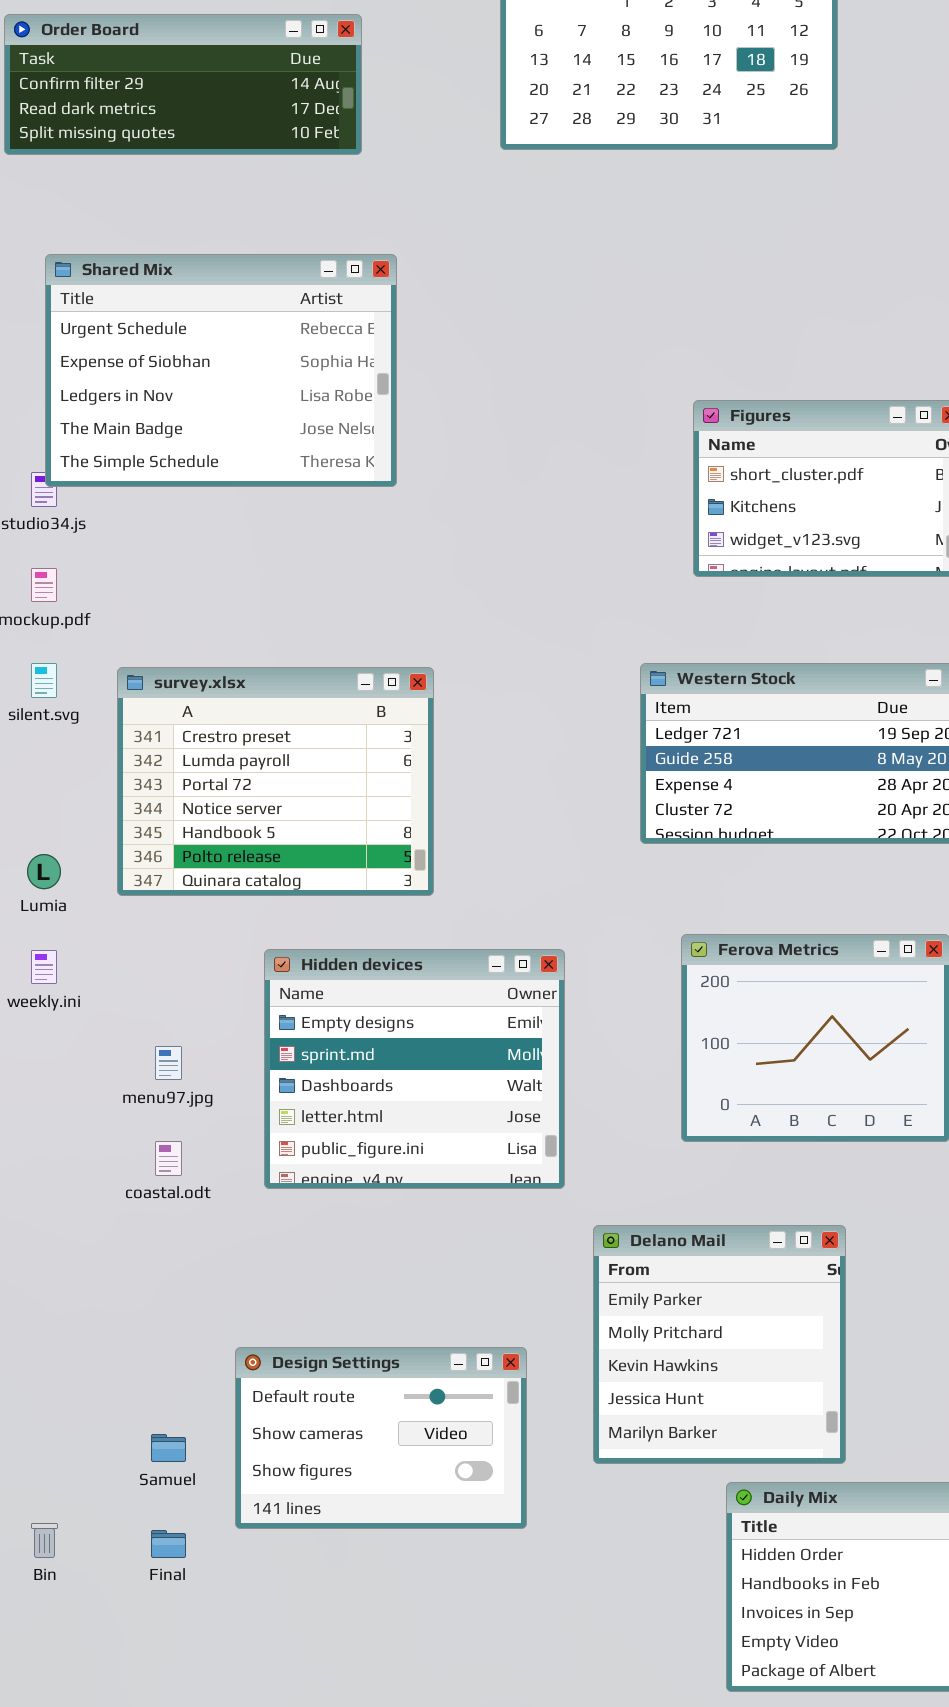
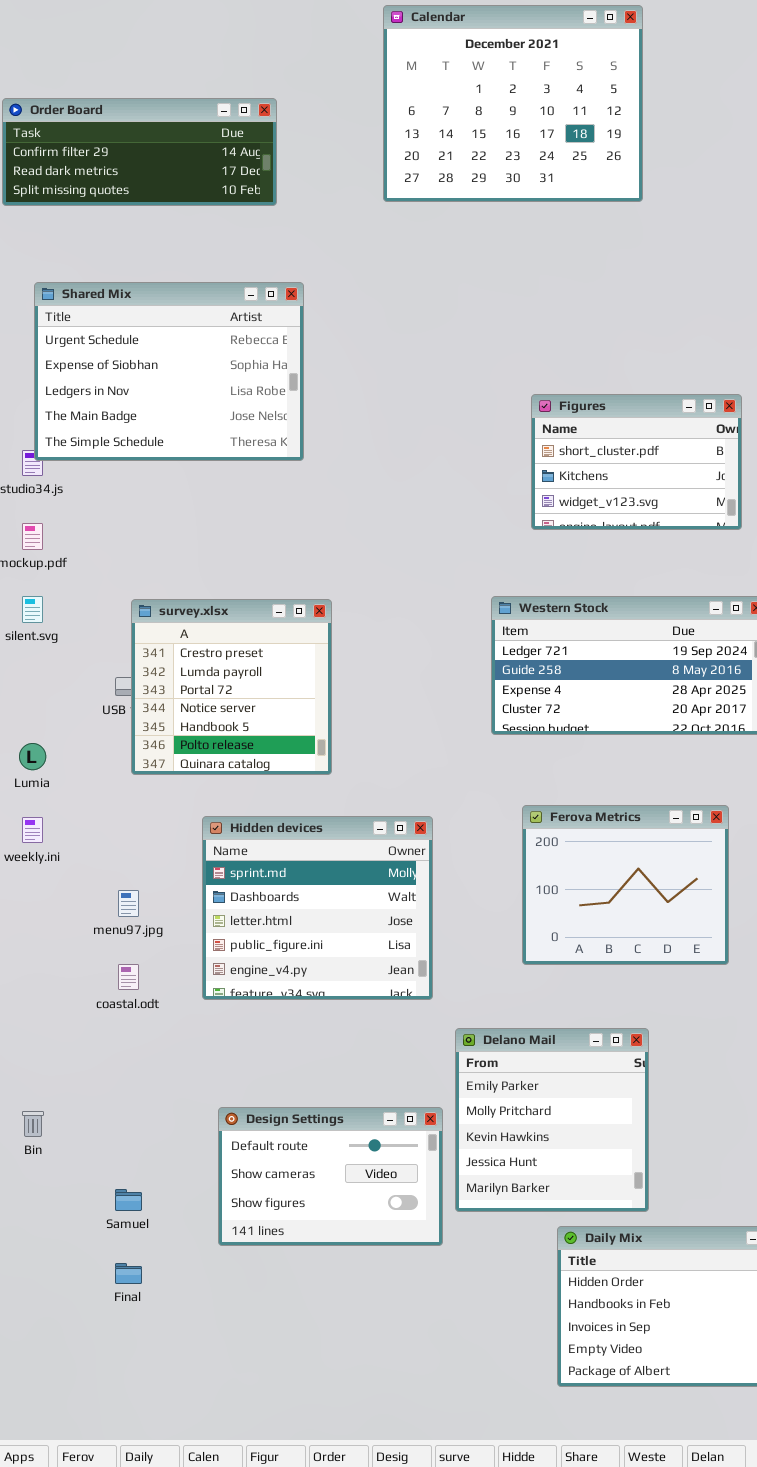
survey.xlsx: [117,667,434,896] -> [131,599,332,775], resized
Hidden devices: [264,949,565,1189] -> [202,816,433,1000], scrolled down 1 row
Design Settings: [235,1347,527,1529] -> [218,1107,443,1246], moved
Bin: [31,1523,58,1558] -> [22,1111,44,1137], moved

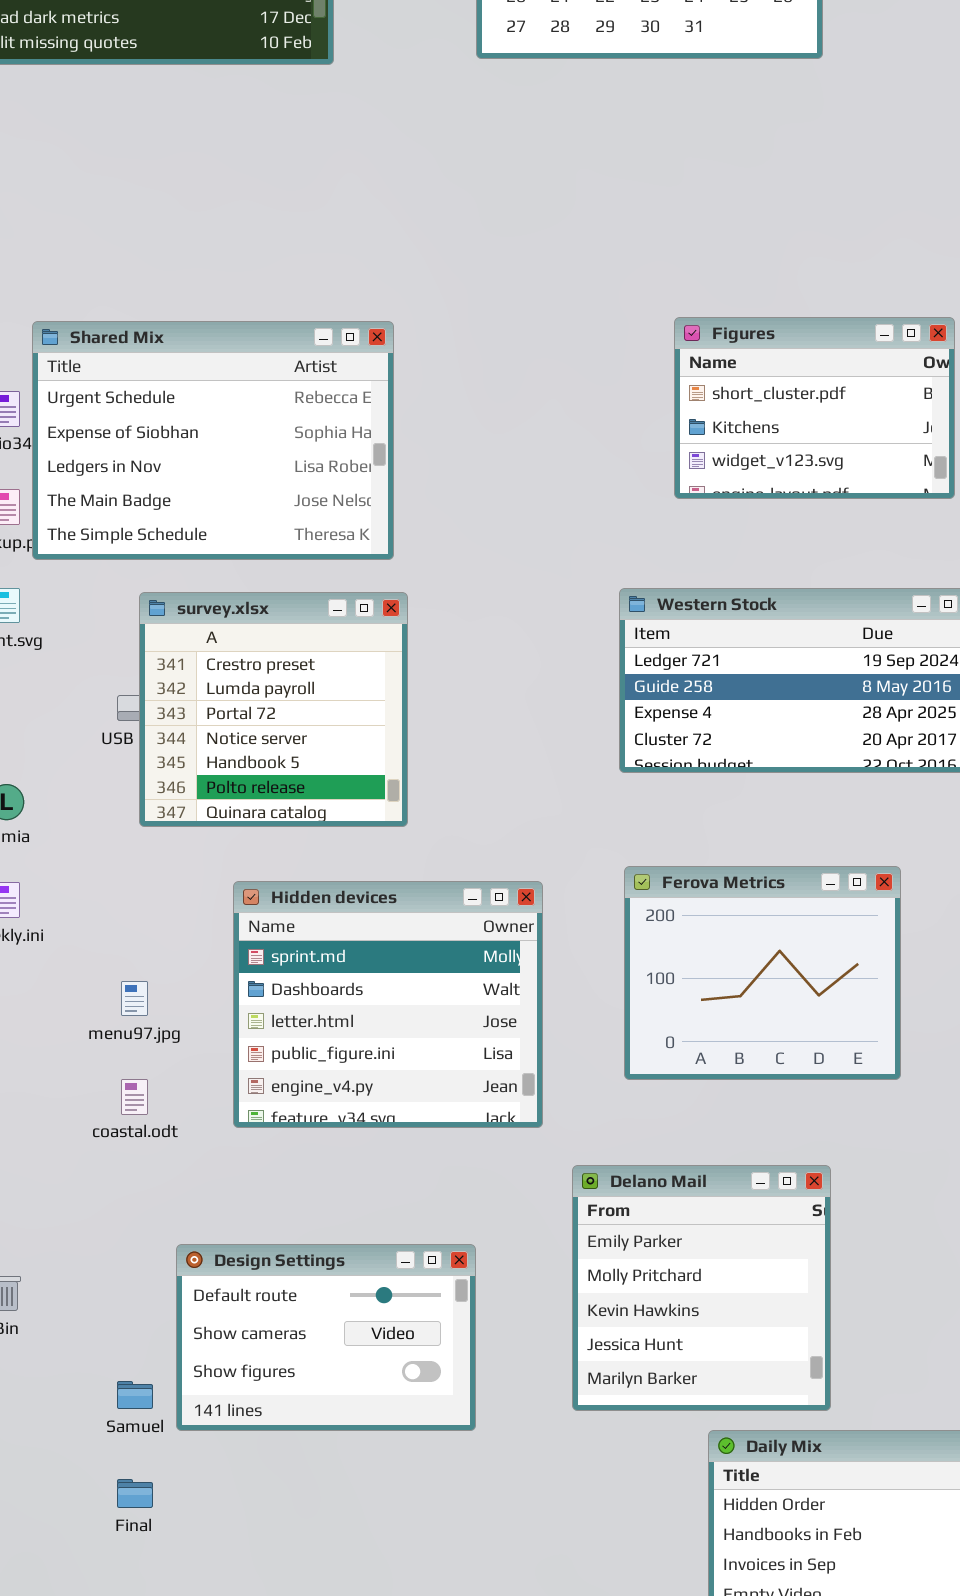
Shared Mix: [34,282,304,461] -> [32,321,394,560], moved
Ferova Metrics: [522,805,729,965] -> [624,866,901,1080], moved
Design Settings: [218,1107,443,1246] -> [176,1244,476,1431], moved

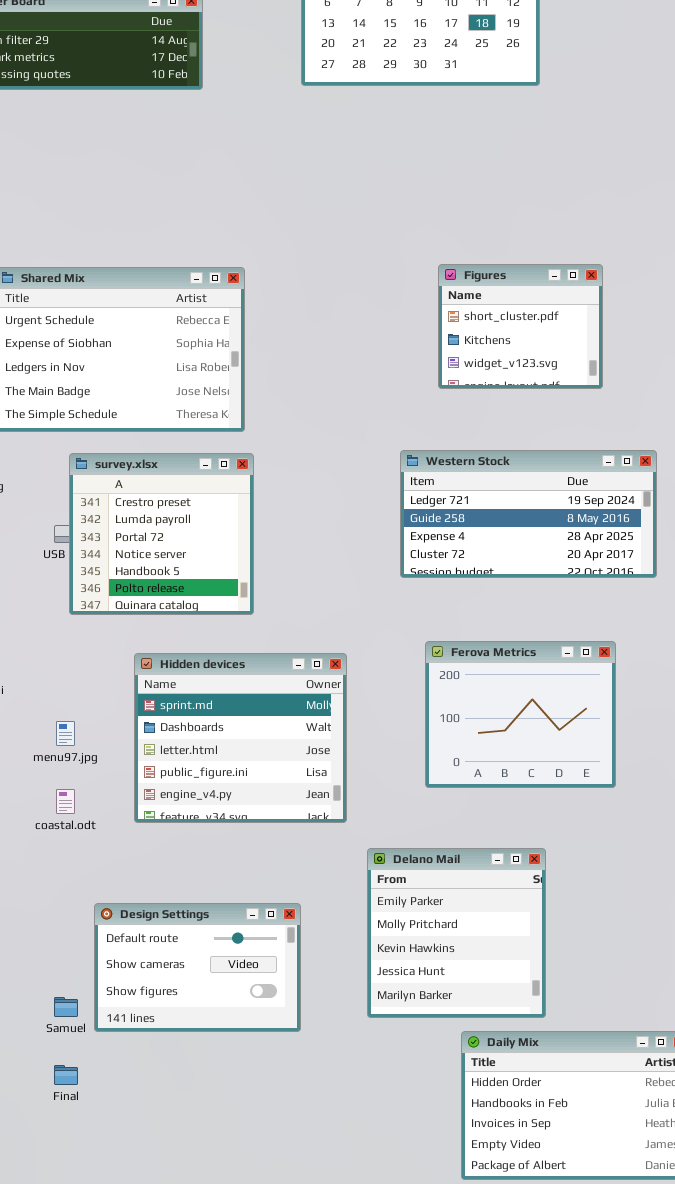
Figures: [674,317,955,499] -> [438,264,603,389], resized
Ferova Metrics: [624,866,901,1080] -> [425,641,616,788], moved

